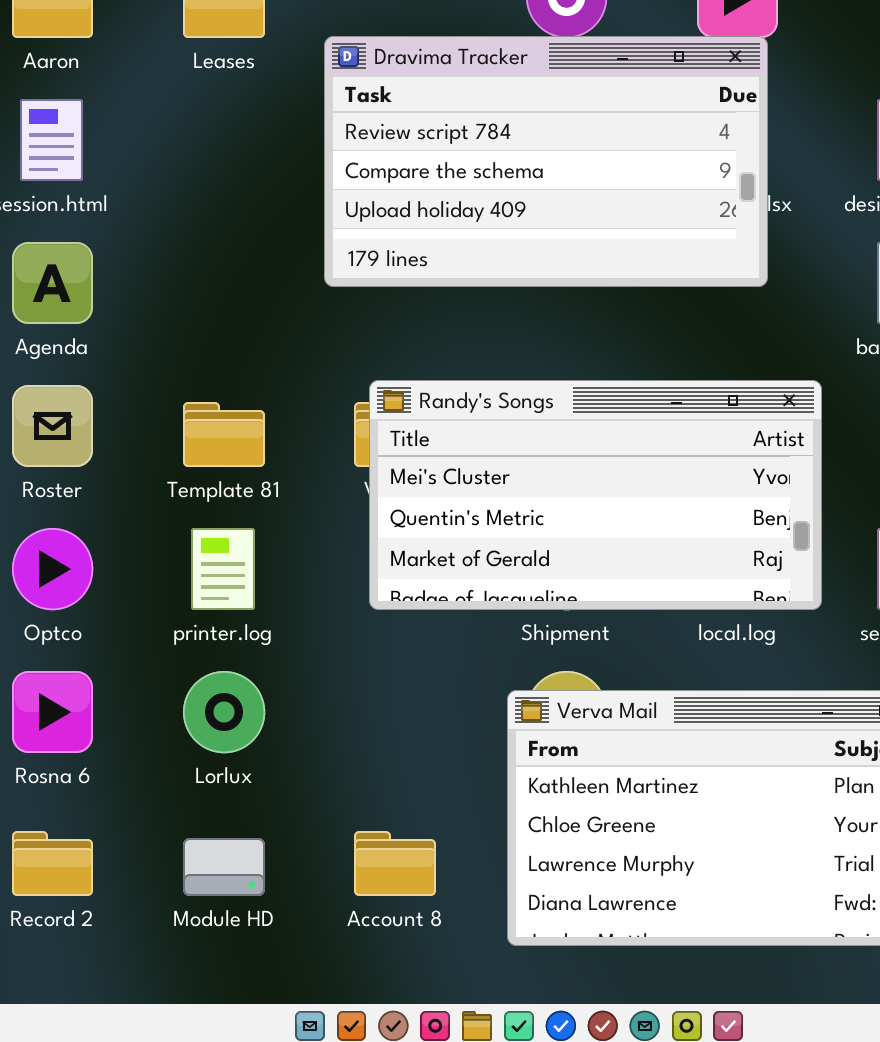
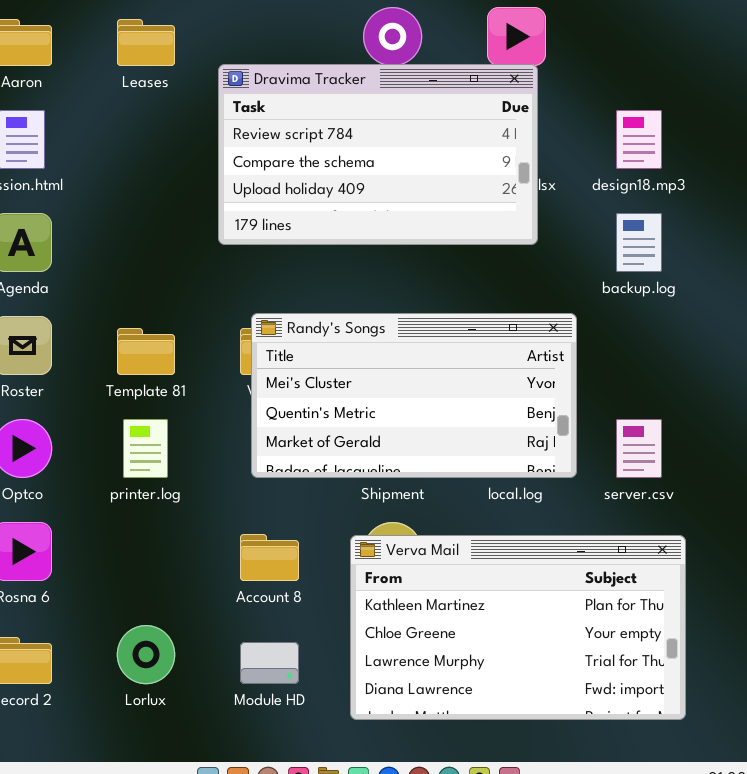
Lorlux: [183,671,265,753] -> [117,625,175,684], moved
Account 8: [354,831,436,896] -> [240,534,299,581], moved
Module HD: [183,838,265,896] -> [240,642,299,684], moved

